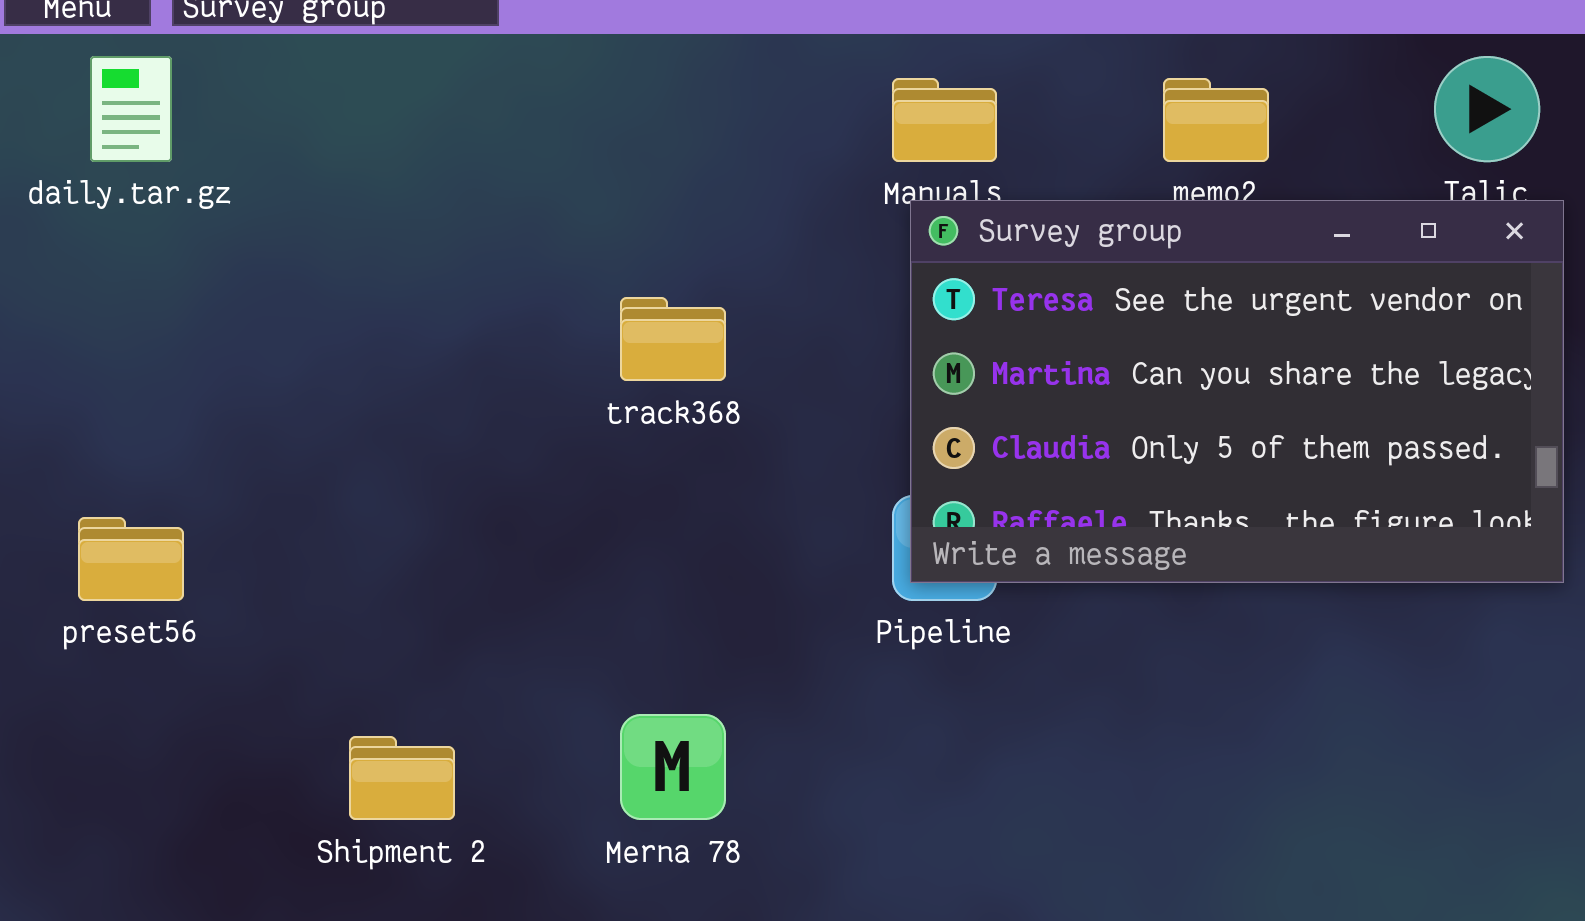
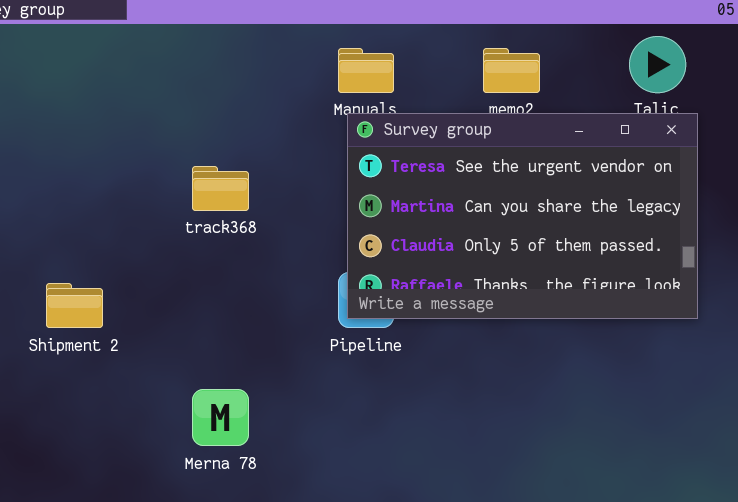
Shipment 2: [349,736,455,820] -> [46,283,103,328], moved

